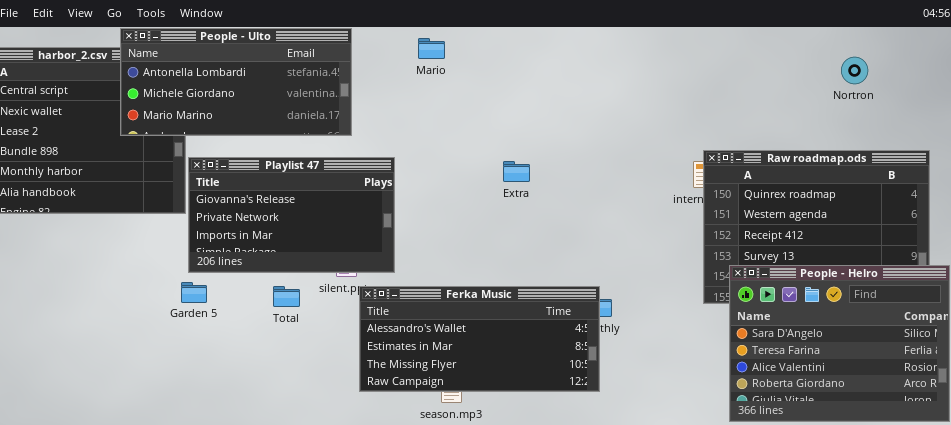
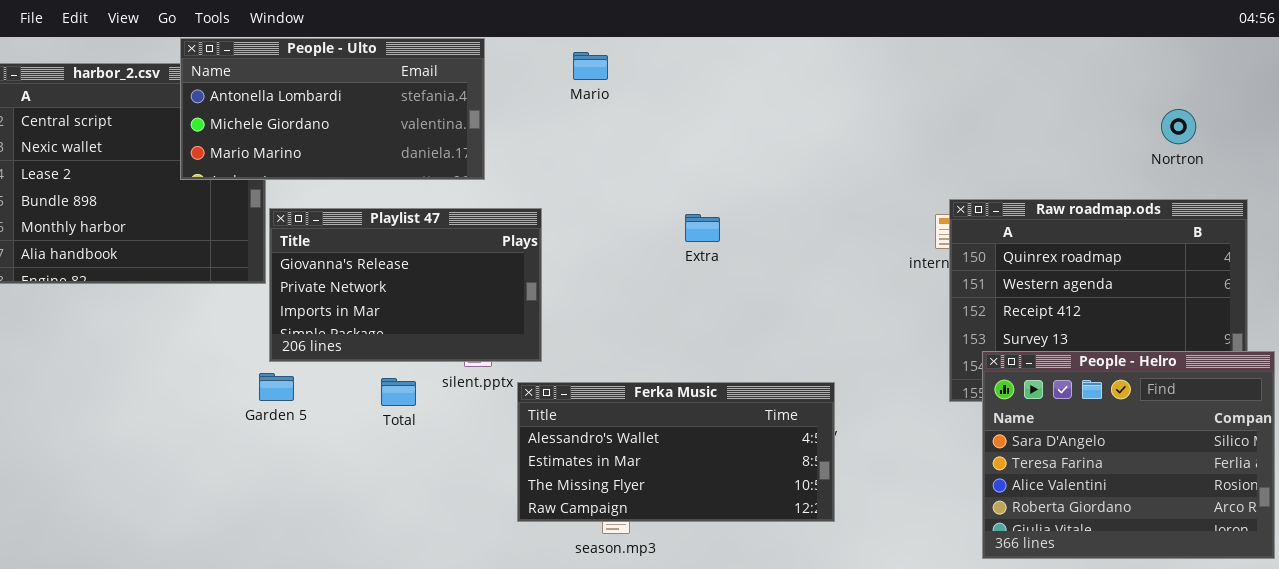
Nortron: [841,57,868,84] -> [1161,109,1196,144], moved
Ferka Music: [359,286,600,392] -> [517,382,835,522], moved

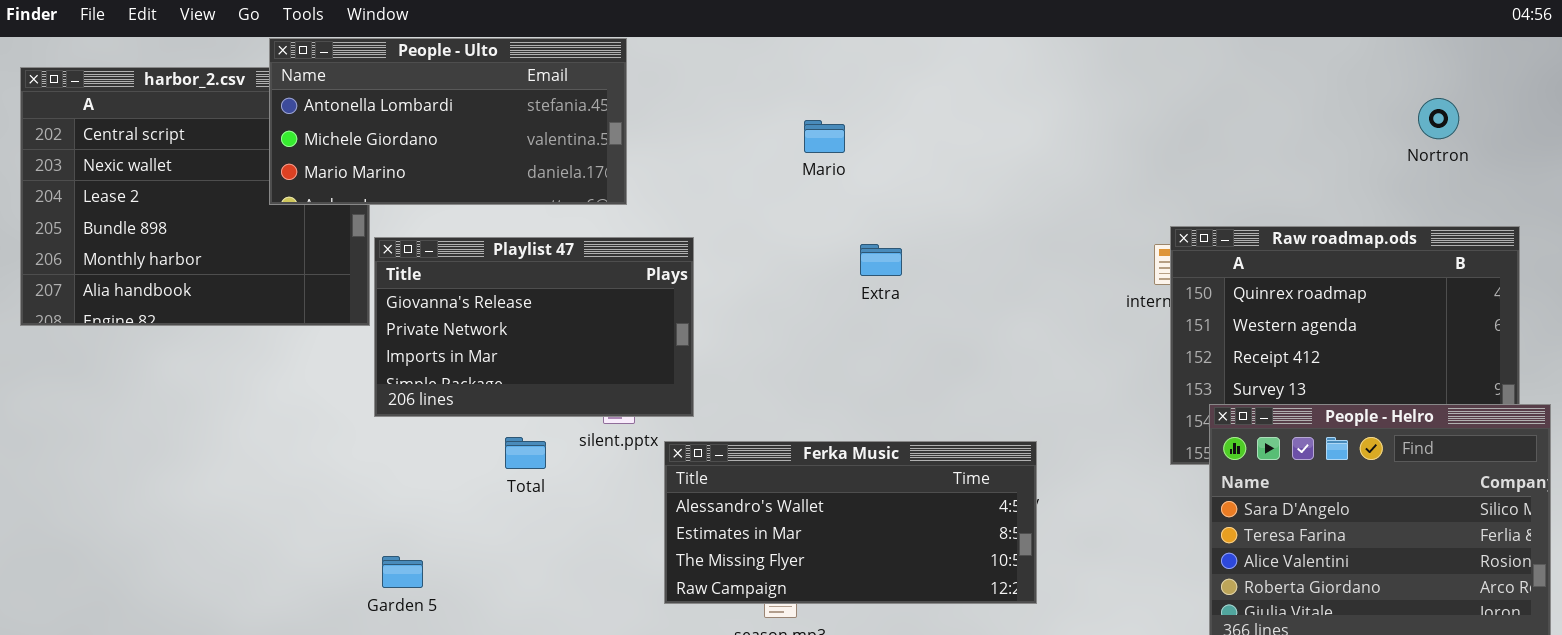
Mario: [573,52,608,80] -> [804,120,845,153], moved
Nortron: [1161,109,1196,144] -> [1418,98,1459,139], moved
Garden 5: [259,373,294,401] -> [382,556,423,588], moved

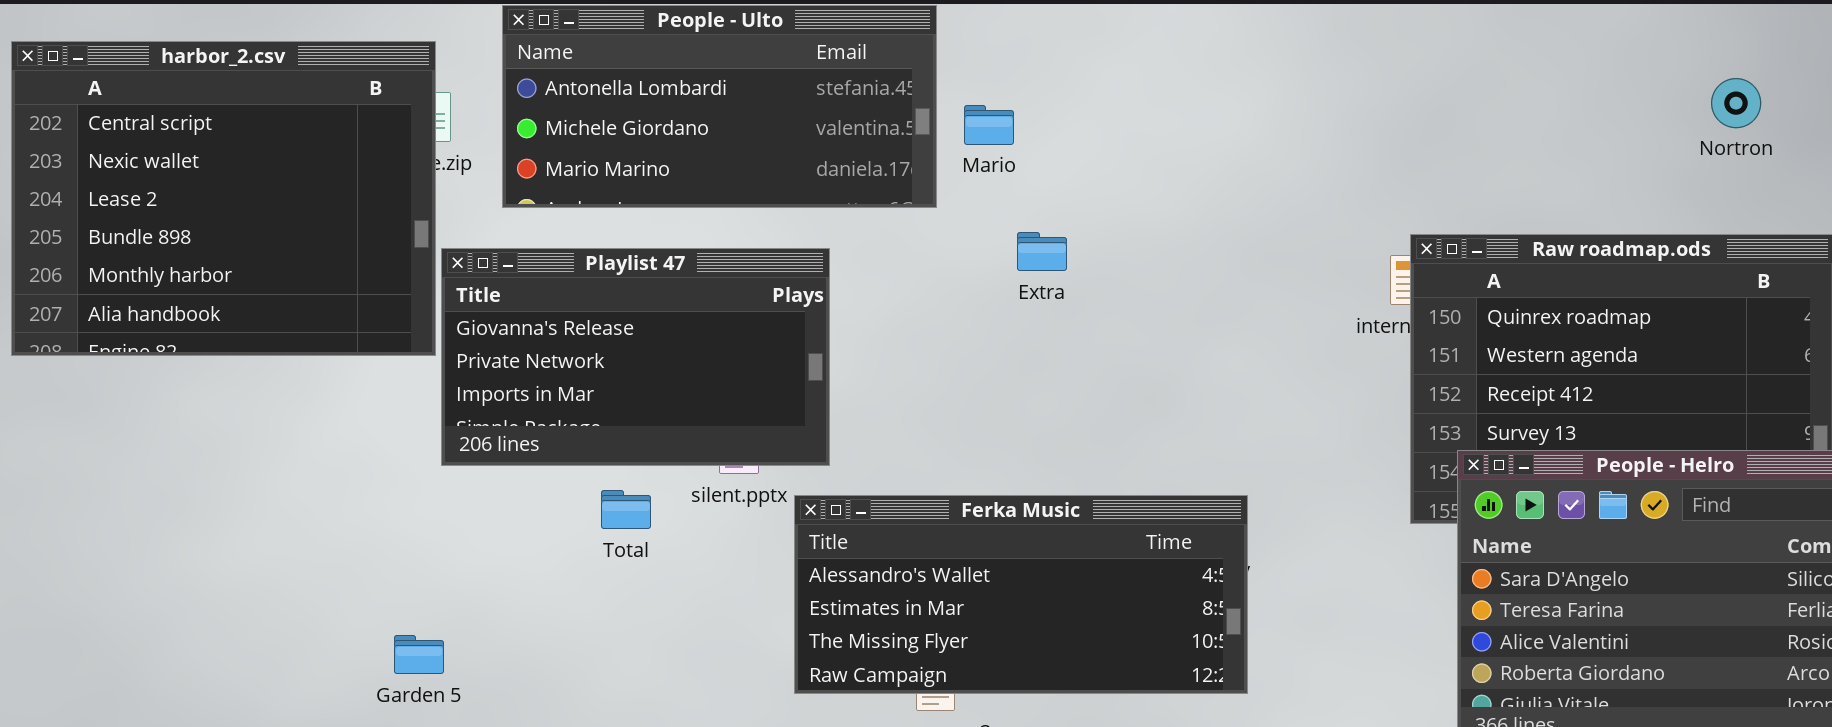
People - Ulto: [269,38,627,205] -> [502,5,937,208], moved
Extra: [860,244,902,276] -> [1017,232,1067,271], moved
Garden 5: [382,556,423,588] -> [394,635,444,674], moved

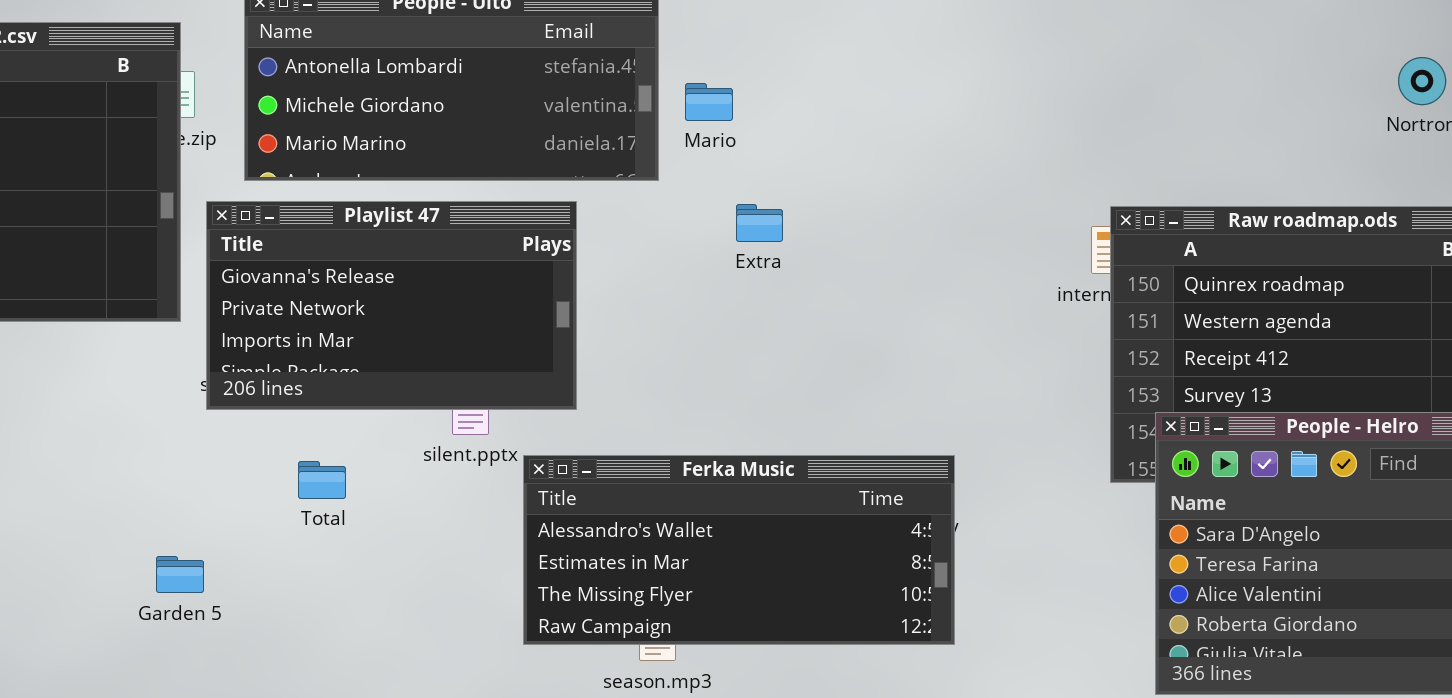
Playlist 47: [441,248,830,466] -> [206,201,577,410], moved
Total: [601,490,651,529] -> [298,461,346,499], moved
Garden 5: [394,635,444,674] -> [156,556,204,593], moved

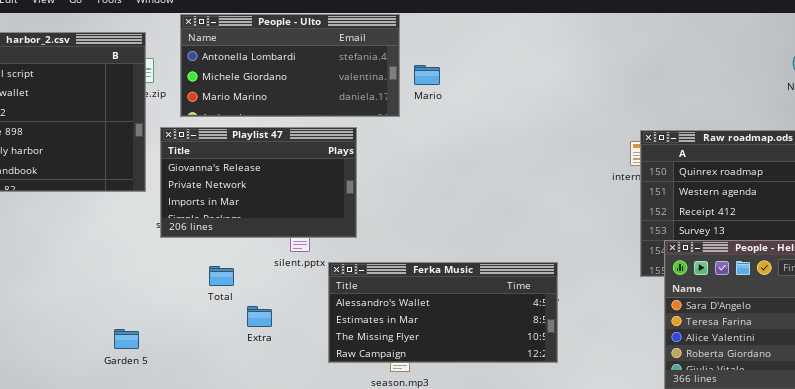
Extra: [736,204,783,242] -> [247,306,272,327], moved
Garden 5: [156,556,204,593] -> [114,329,139,349], moved

